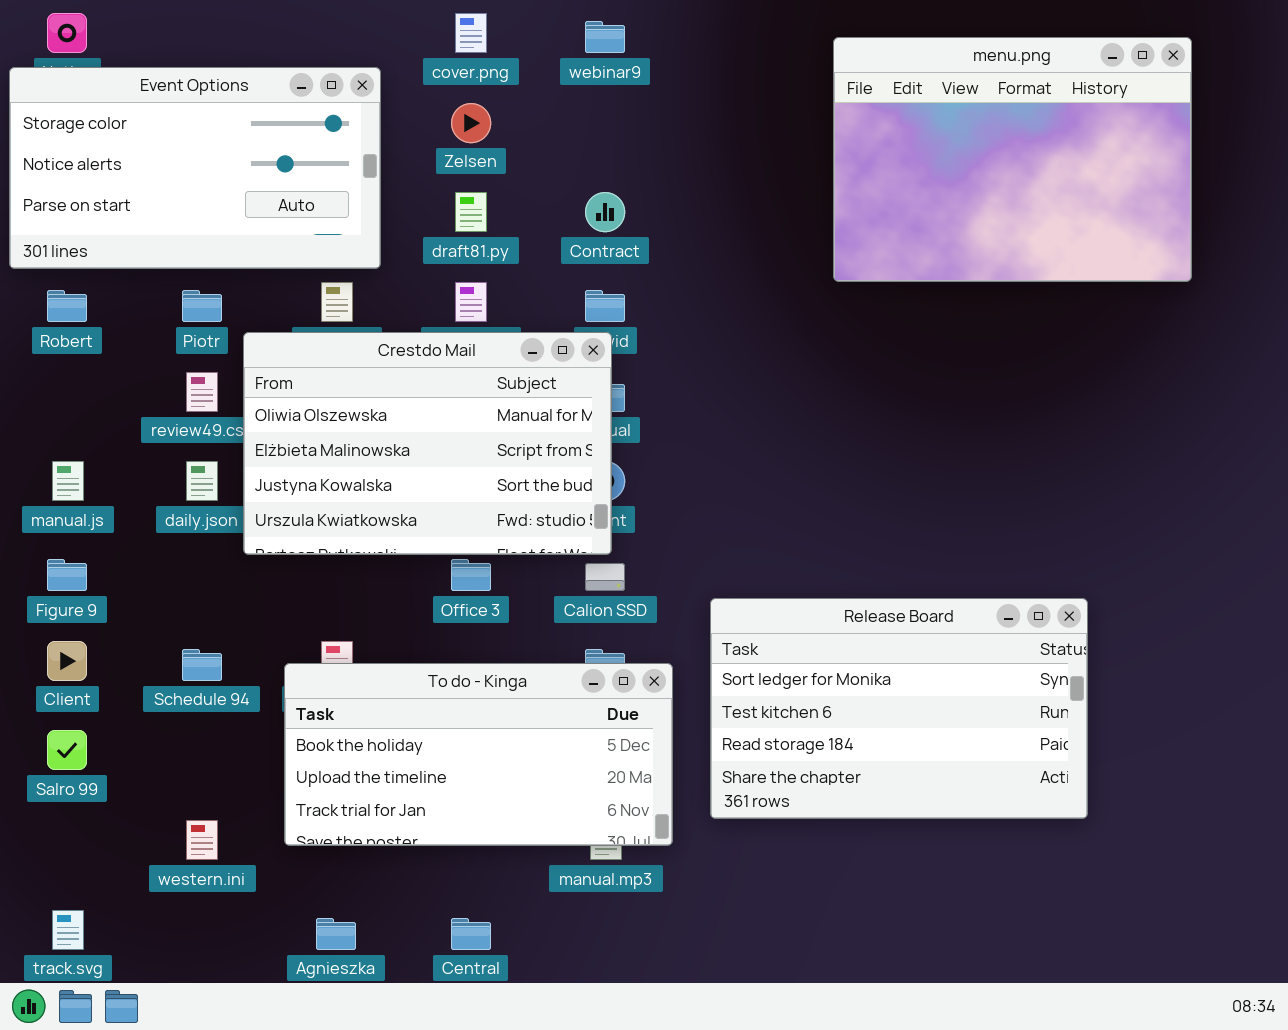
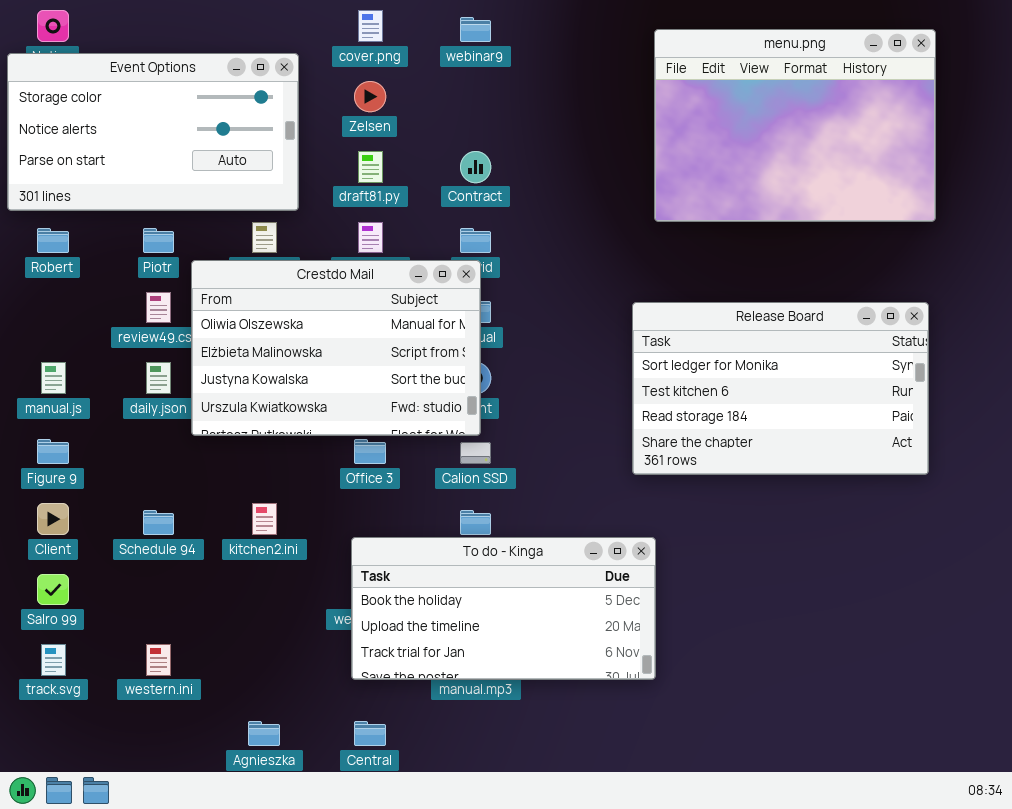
Release Board: [710,598,1088,819] -> [632,302,929,475], moved
To do - Kinga: [284,663,673,846] -> [351,537,656,680], moved
track.svg: [52,910,84,950] -> [41,644,66,676], moved

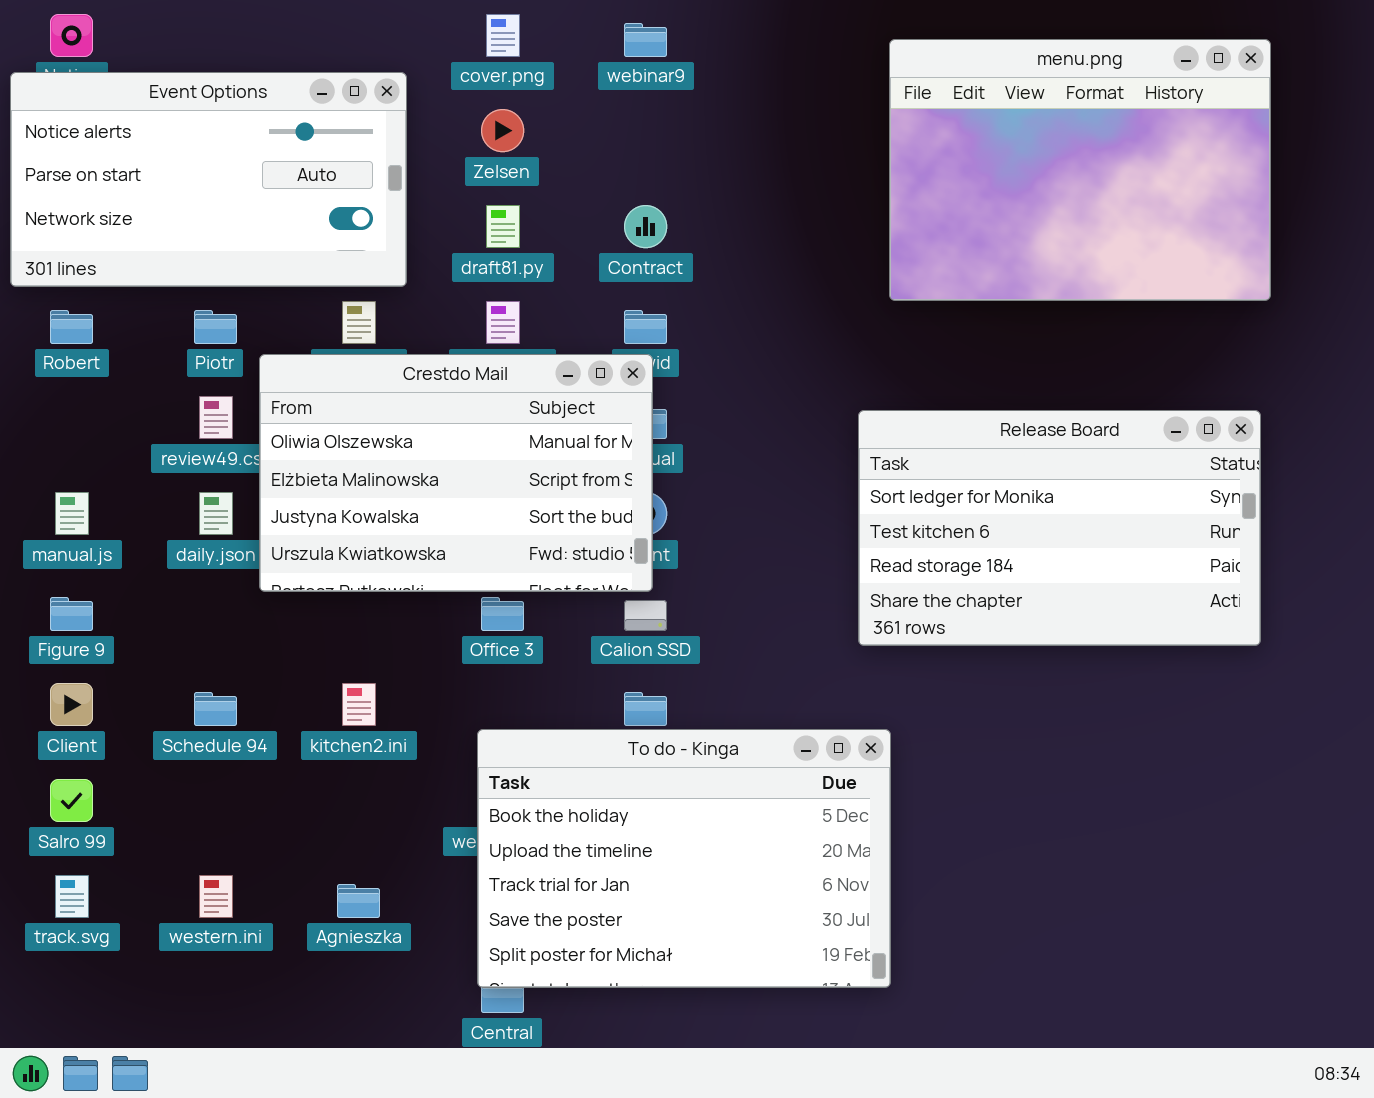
Event Options: [7,53,299,211] -> [10,72,407,287], scrolled down 1 row
To do - Kinga: [351,537,656,680] -> [477,729,891,988], resized
Agnieszka: [248,721,280,746] -> [337,884,380,918], moved

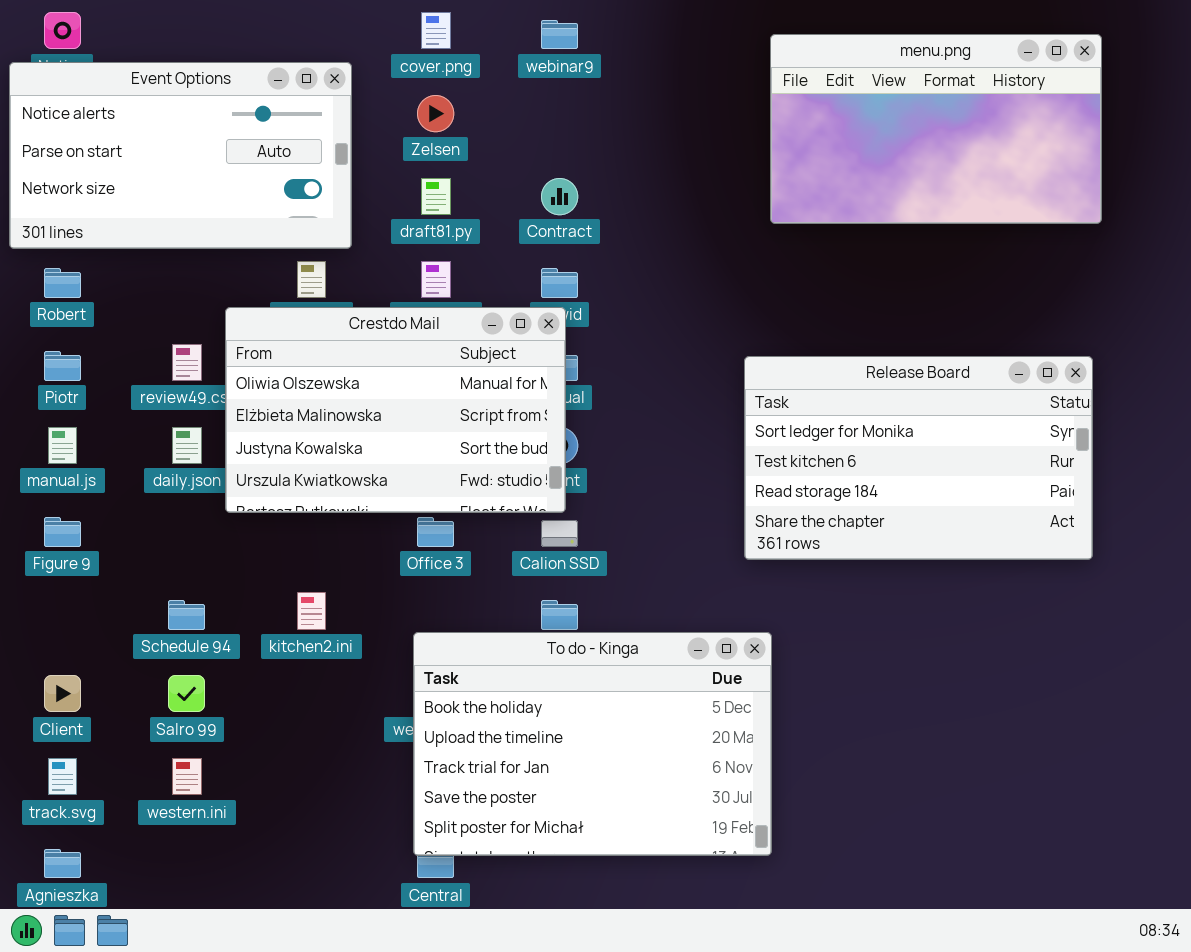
menu.png: [889,39,1271,301] -> [770,34,1102,224], resized
Piotr: [194,310,237,344] -> [44,351,81,381], moved
Client: [50,683,93,726] -> [44,675,81,712], moved
Salro 99: [50,779,93,822] -> [168,675,205,712], moved
Agnieszka: [337,884,380,918] -> [44,849,81,878], moved

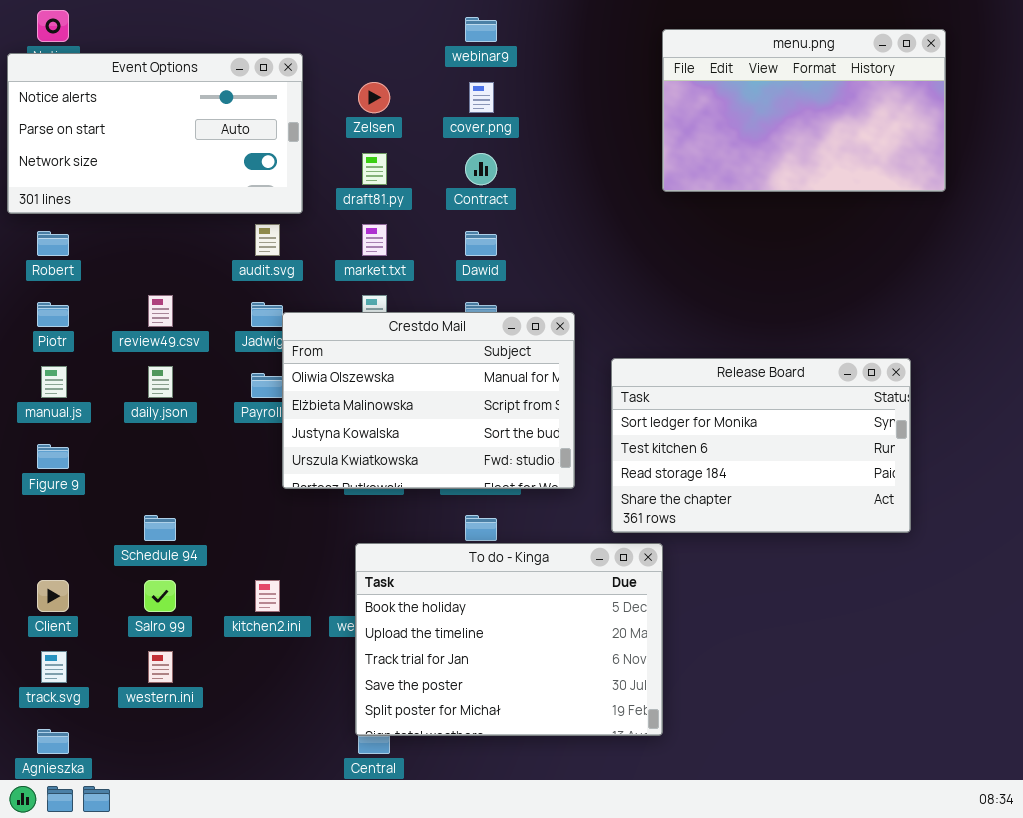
cover.png: [421,12,451,49] -> [469,82,494,113], moved
Crestdo Mail: [225,307,566,513] -> [282,312,575,489], moved
Release Board: [744,356,1093,560] -> [611,358,911,533], moved
kitchen2.ini: [297,592,326,630] -> [255,580,280,612], moved

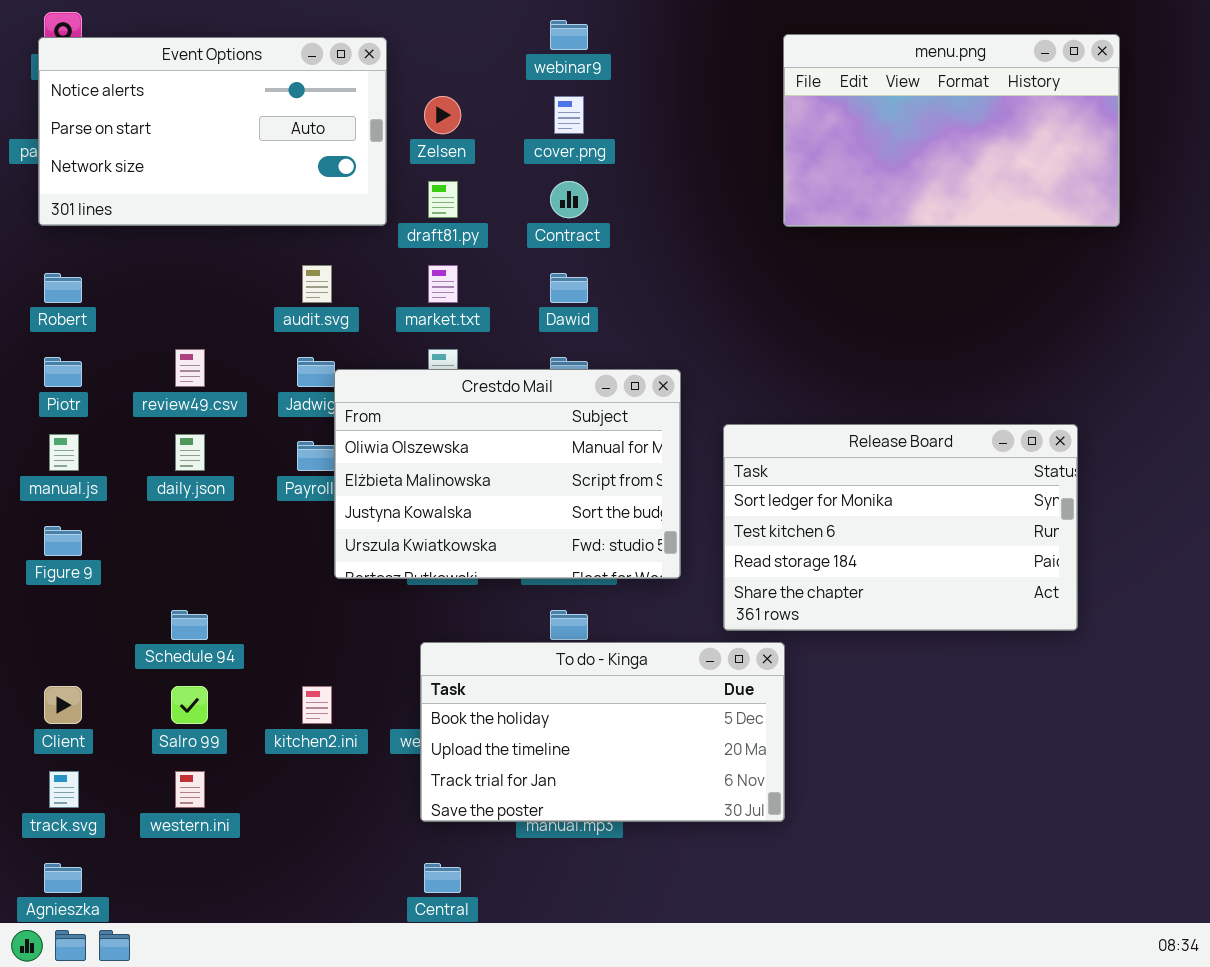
Event Options: [7,53,303,214] -> [38,37,387,226], moved
To do - Kinga: [355,543,663,736] -> [420,642,785,822], resized

